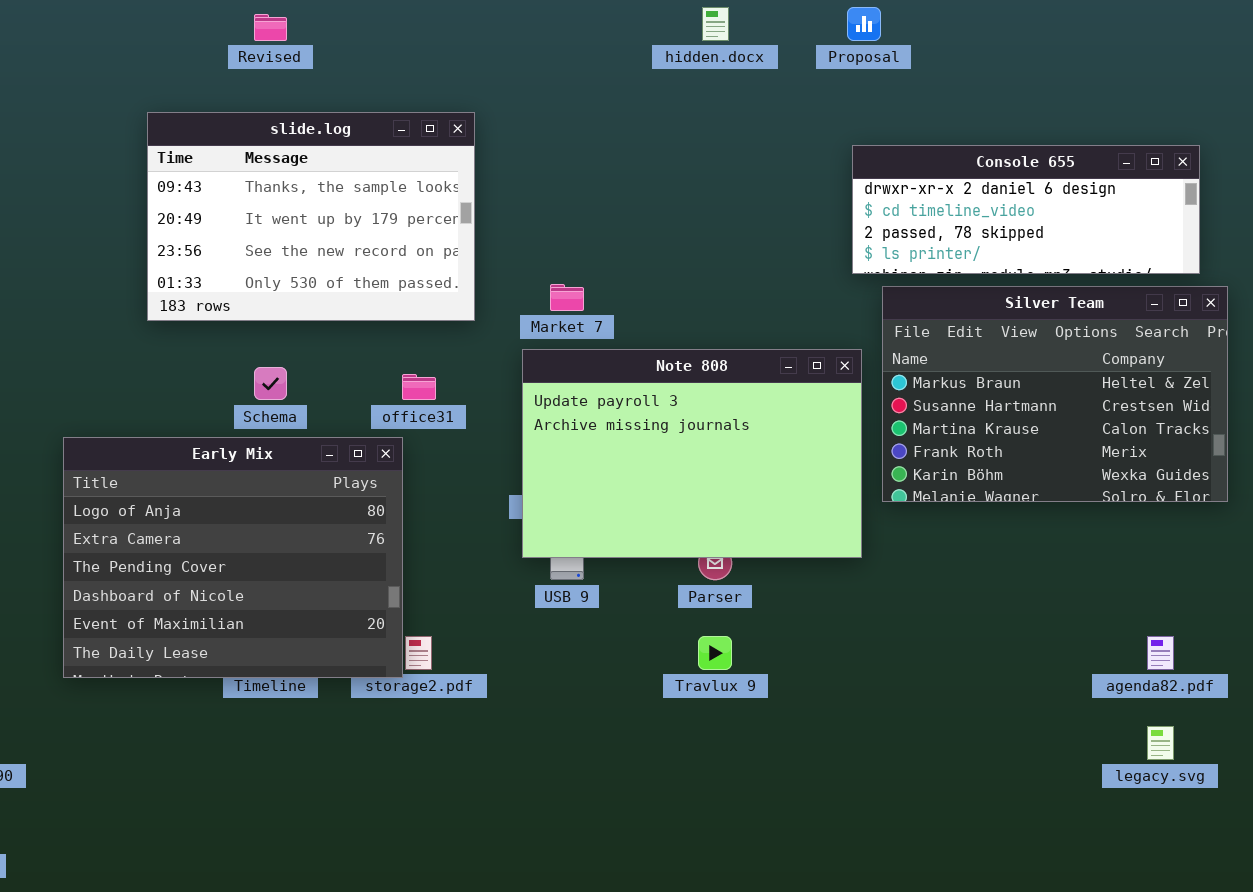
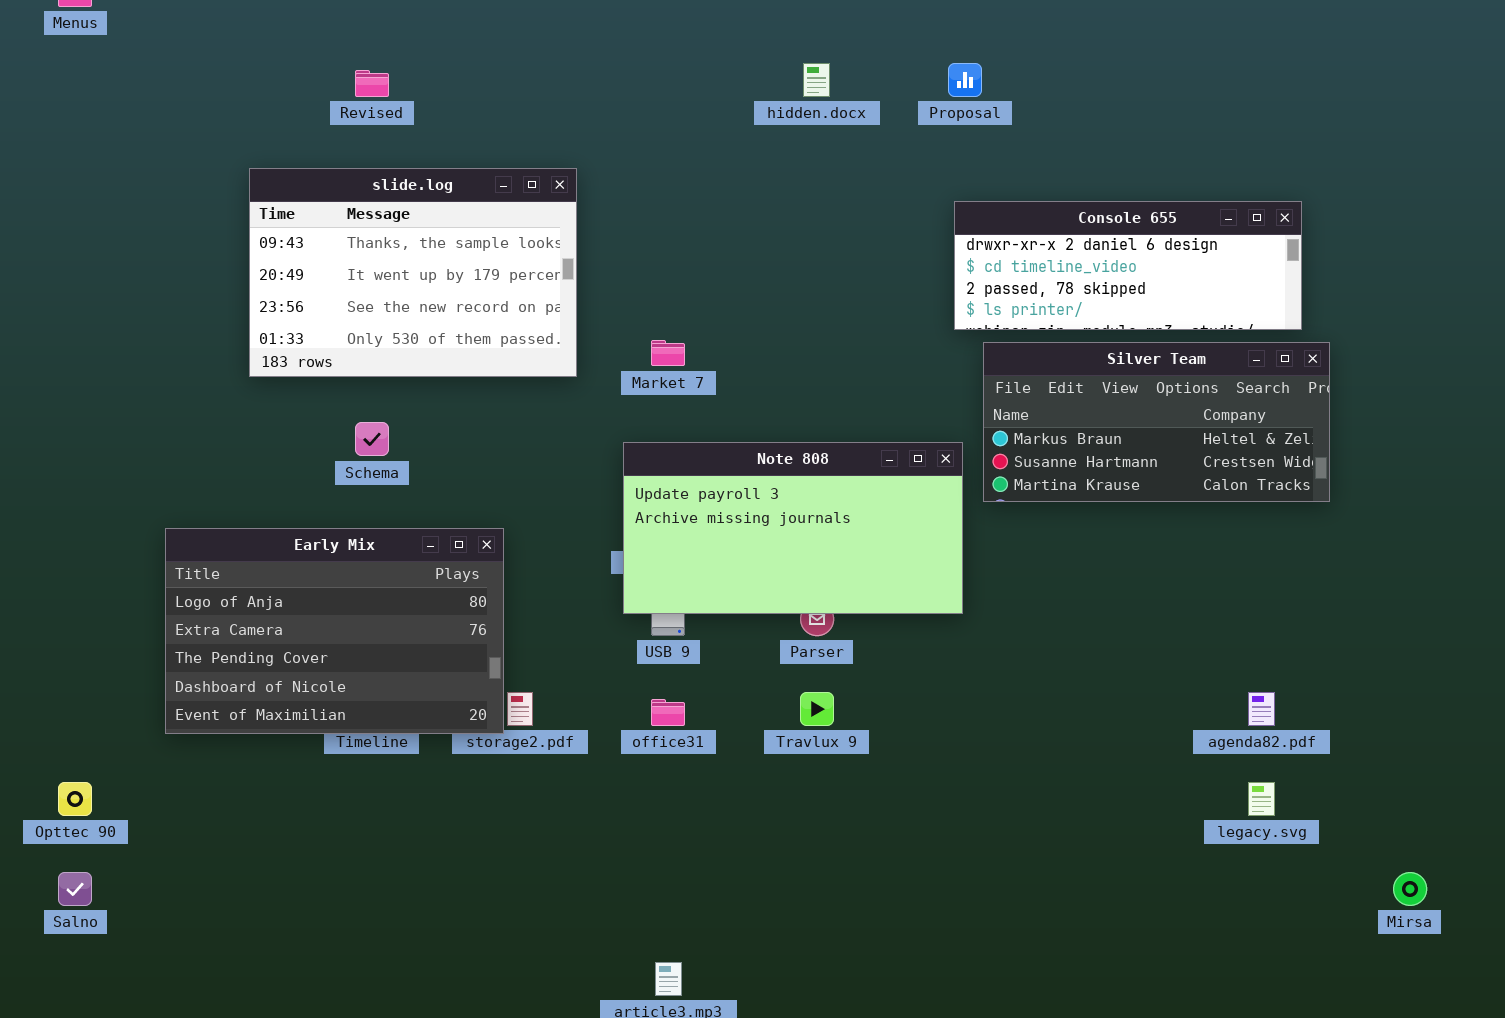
Silver Team: [882,286,1228,502] -> [983,342,1330,502], resized
Note 808: [522,349,862,558] -> [623,442,963,614], resized
office31: [402,374,436,400] -> [651,699,685,726], moved
Early Mix: [63,437,403,678] -> [165,528,504,734], resized

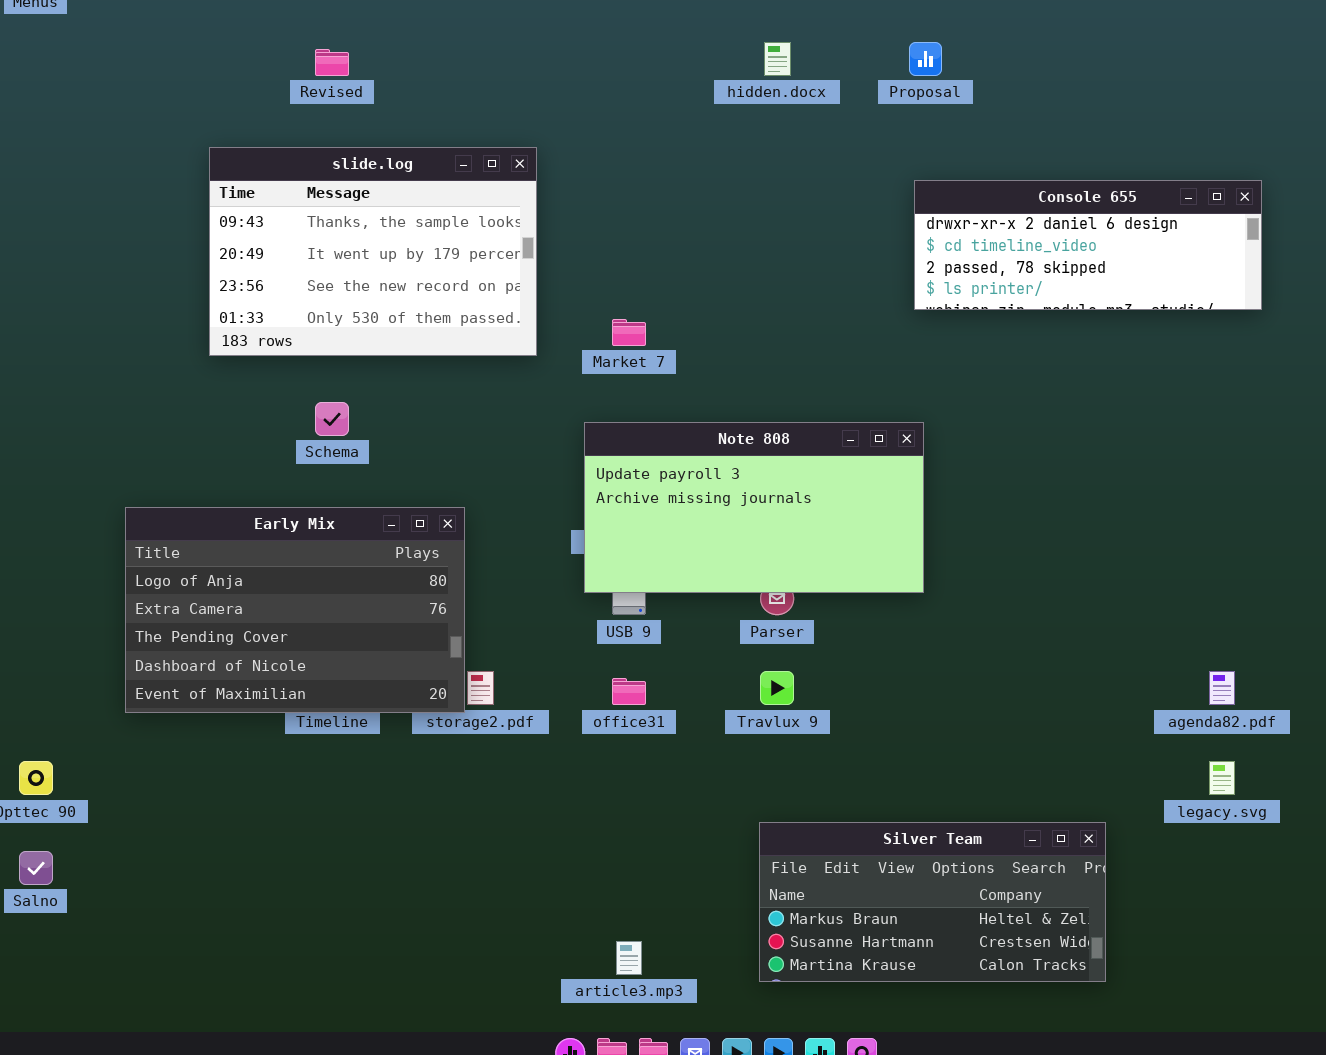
Silver Team: [983,342,1330,502] -> [759,822,1106,982], moved

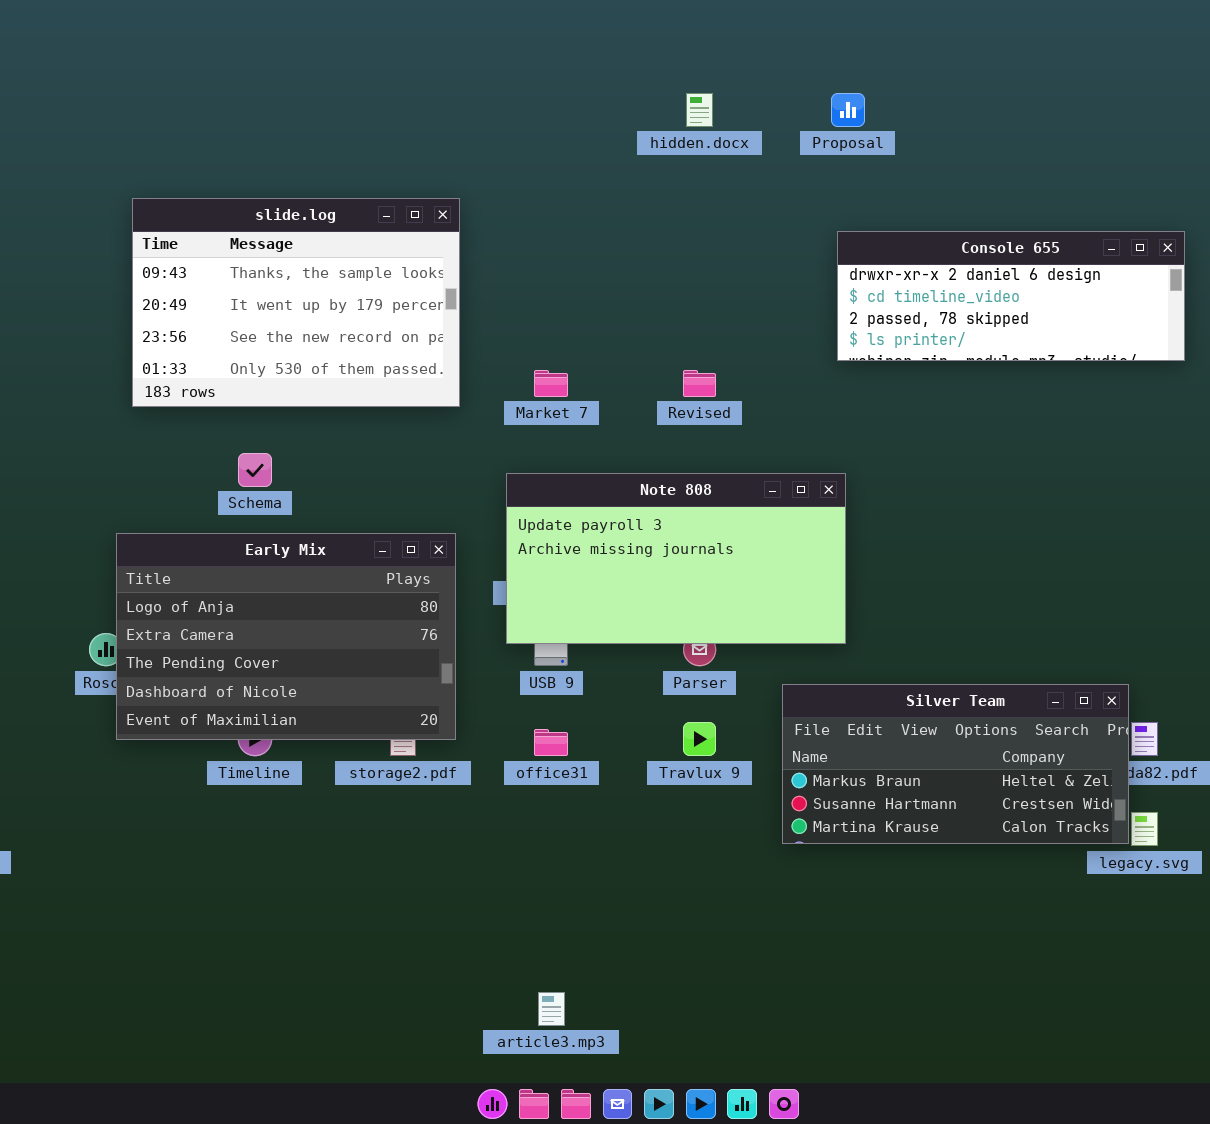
Revised: [315,49,349,76] -> [683,370,716,397], moved
Early Mix: [125,507,465,713] -> [116,533,456,740], moved
Silver Team: [759,822,1106,982] -> [782,684,1129,844], moved

